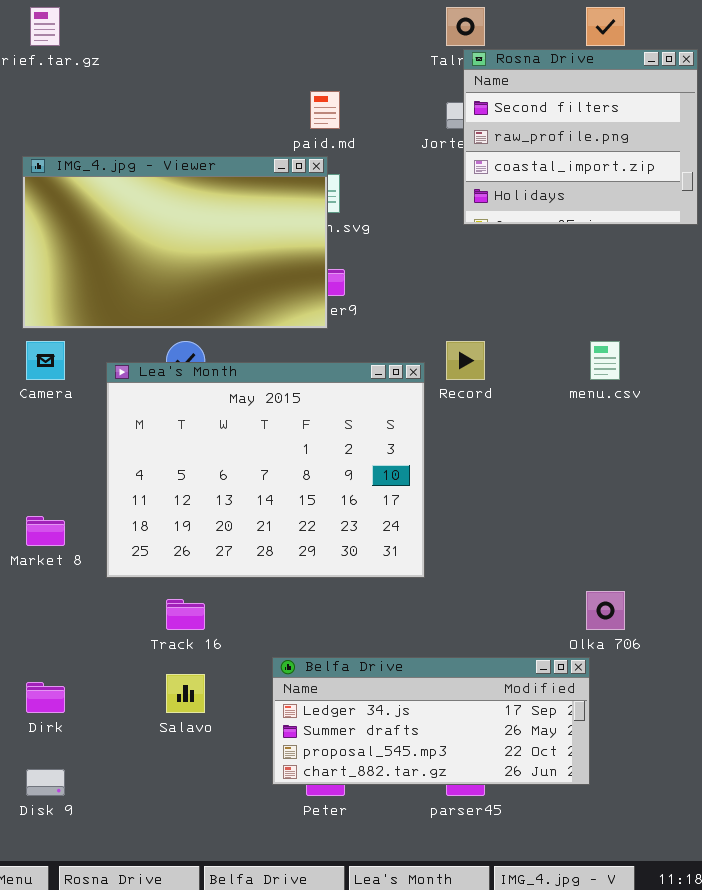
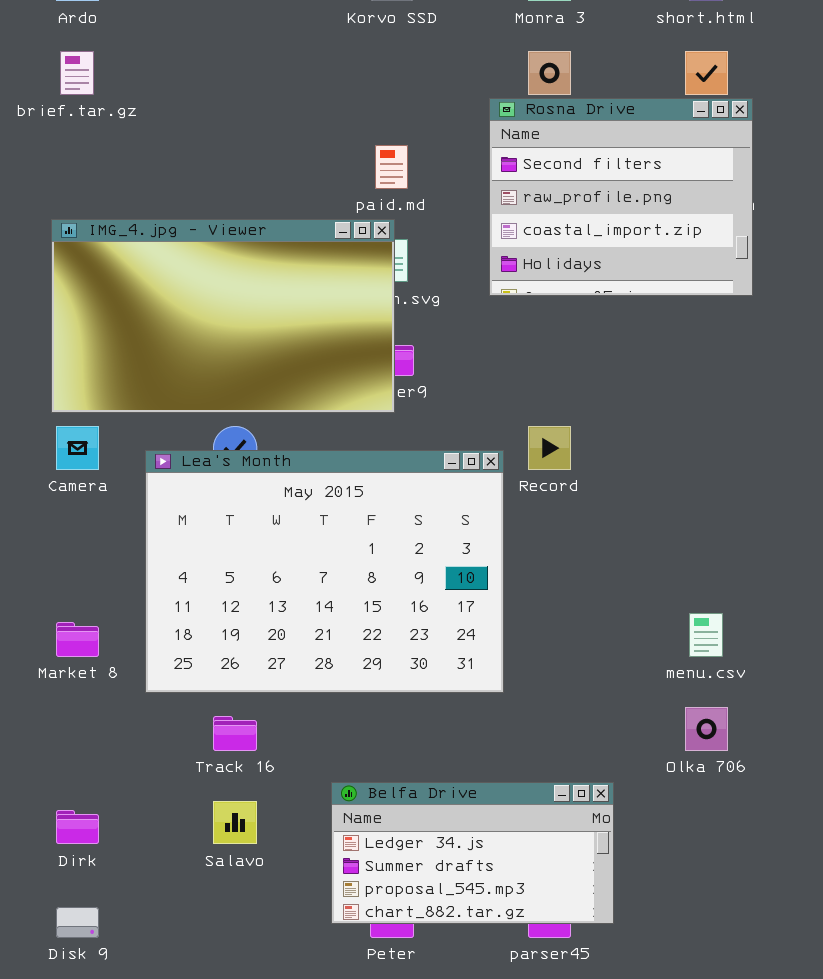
Rosna Drive: [463,49,698,225] -> [489,98,753,296], moved
menu.csv: [590,341,620,380] -> [689,613,723,657], moved
Belfa Drive: [272,657,590,785] -> [331,782,614,924], resized

